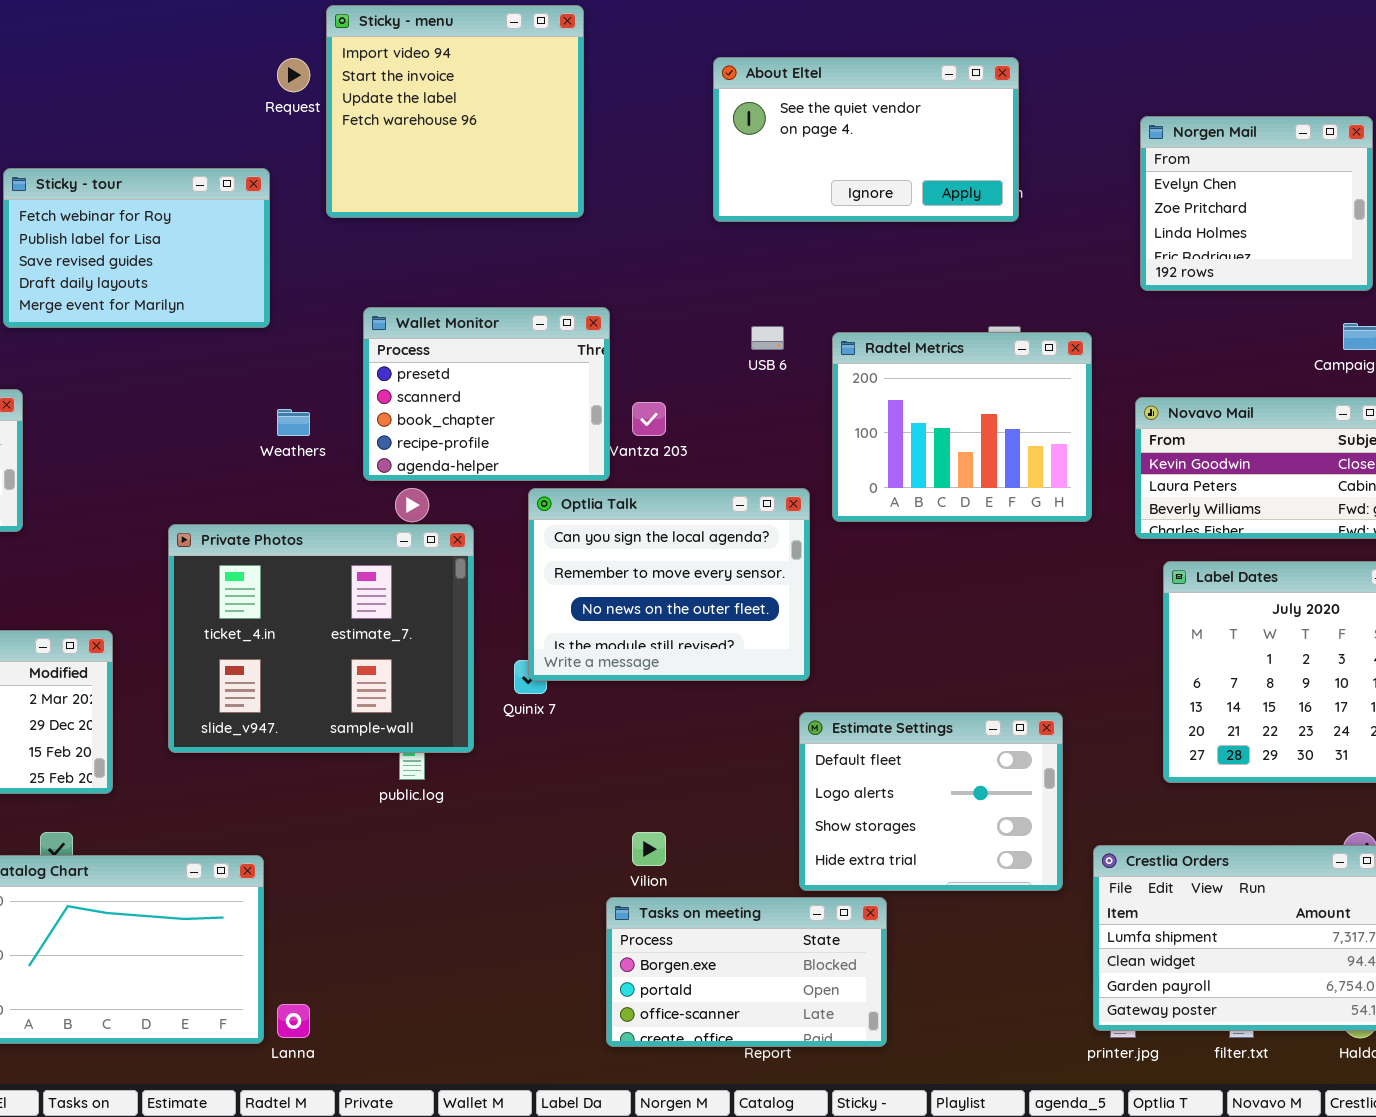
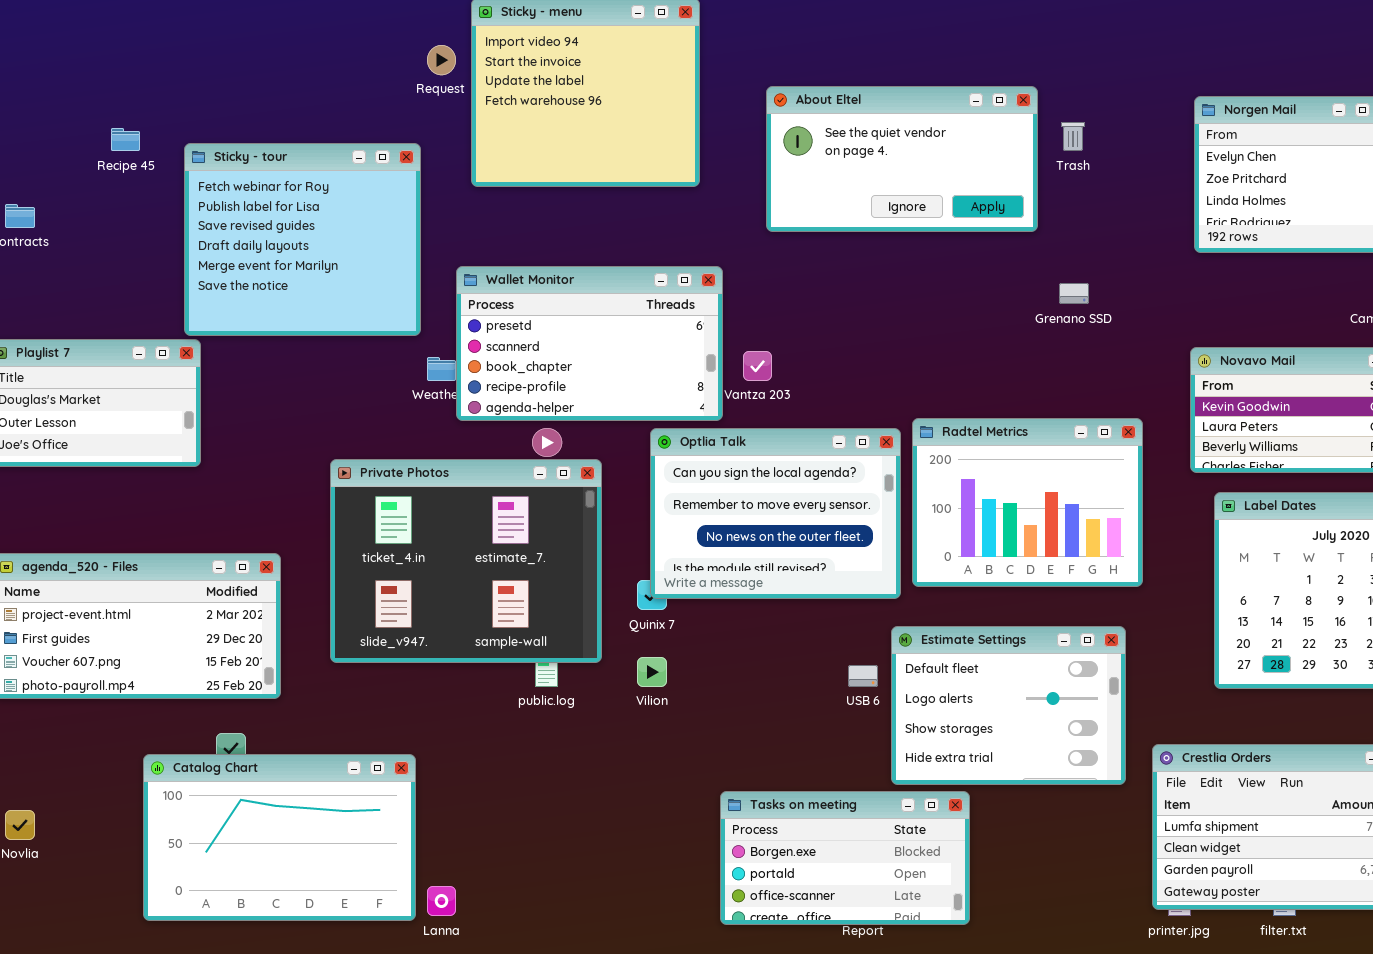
About Eltel: [713,57,1019,222] -> [766,86,1038,232], moved
Sticky - tour: [3,168,270,328] -> [184,143,421,336], resized
Wallet Monitor: [363,307,610,481] -> [456,266,723,421], resized
USB 6: [751,326,784,350] -> [848,665,878,687], moved
Radtel Metrics: [832,332,1092,522] -> [912,418,1143,587], moved
Vilion: [632,832,666,866] -> [637,657,667,687], moved

